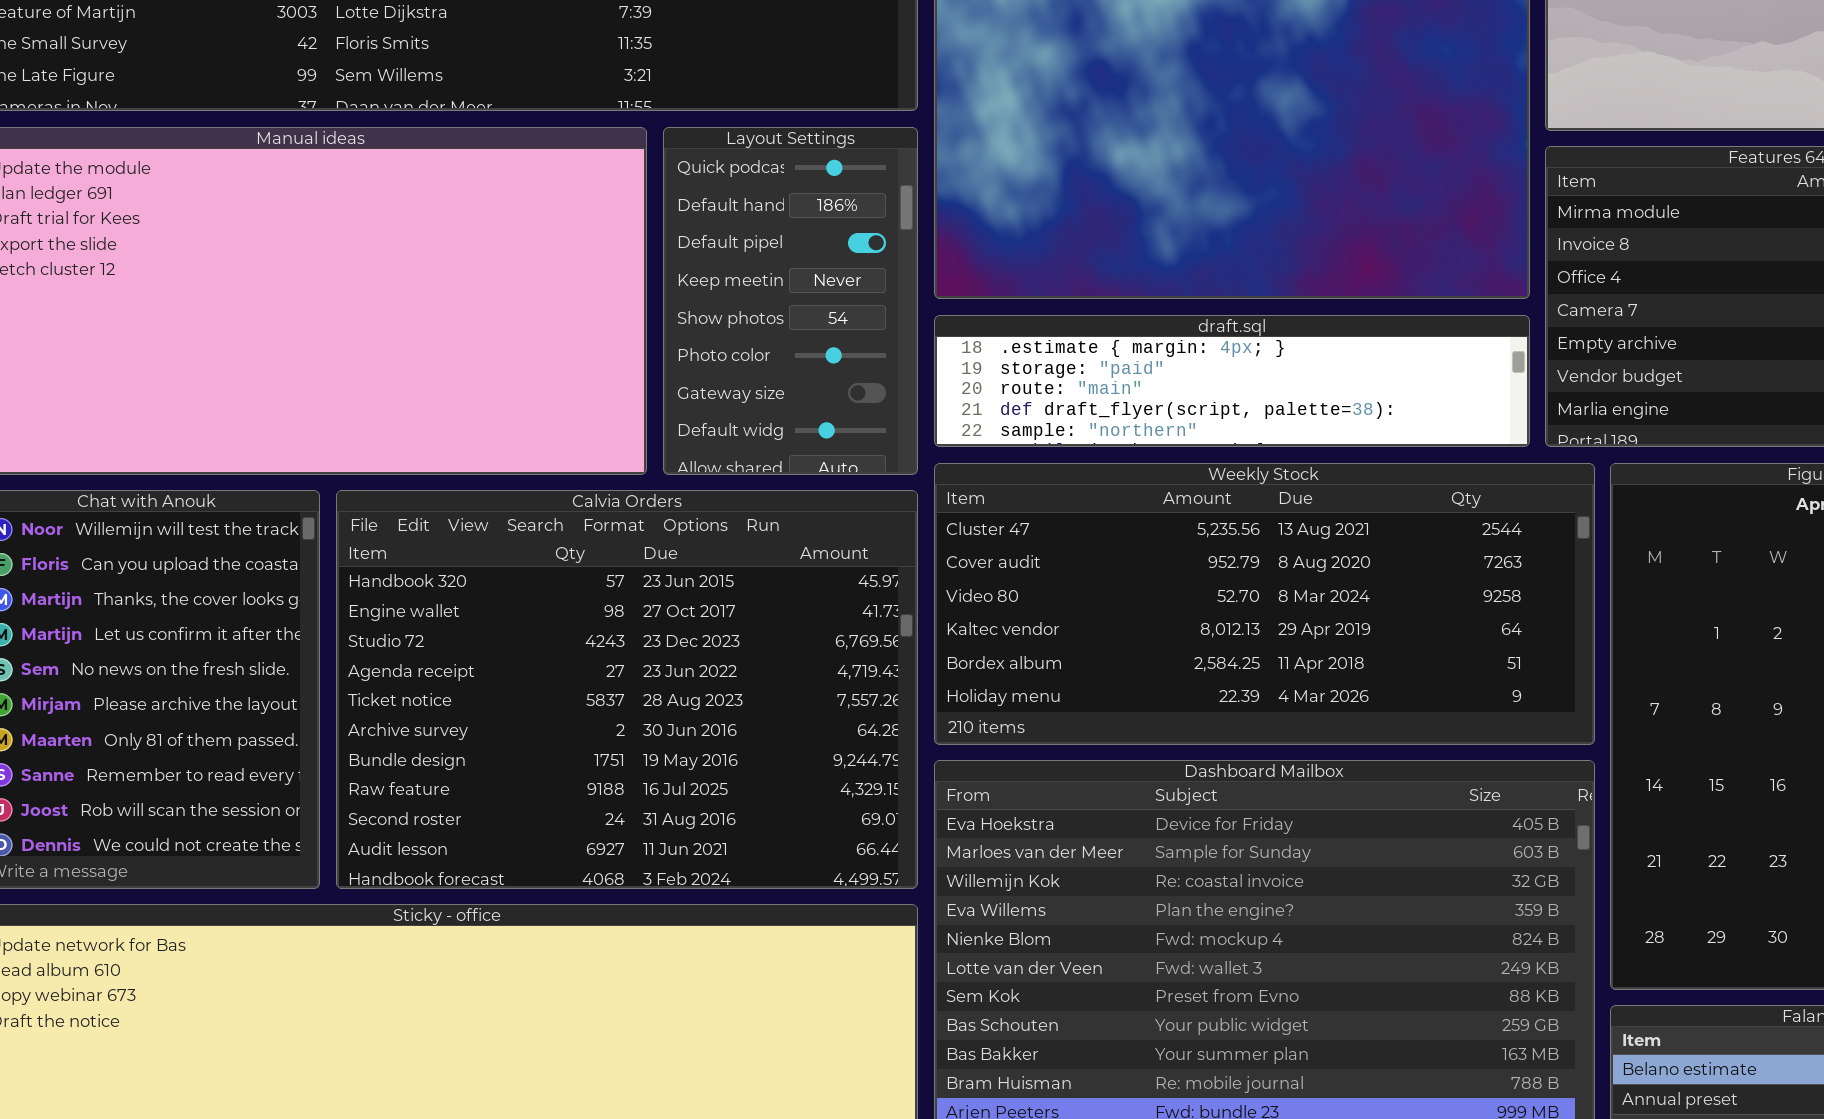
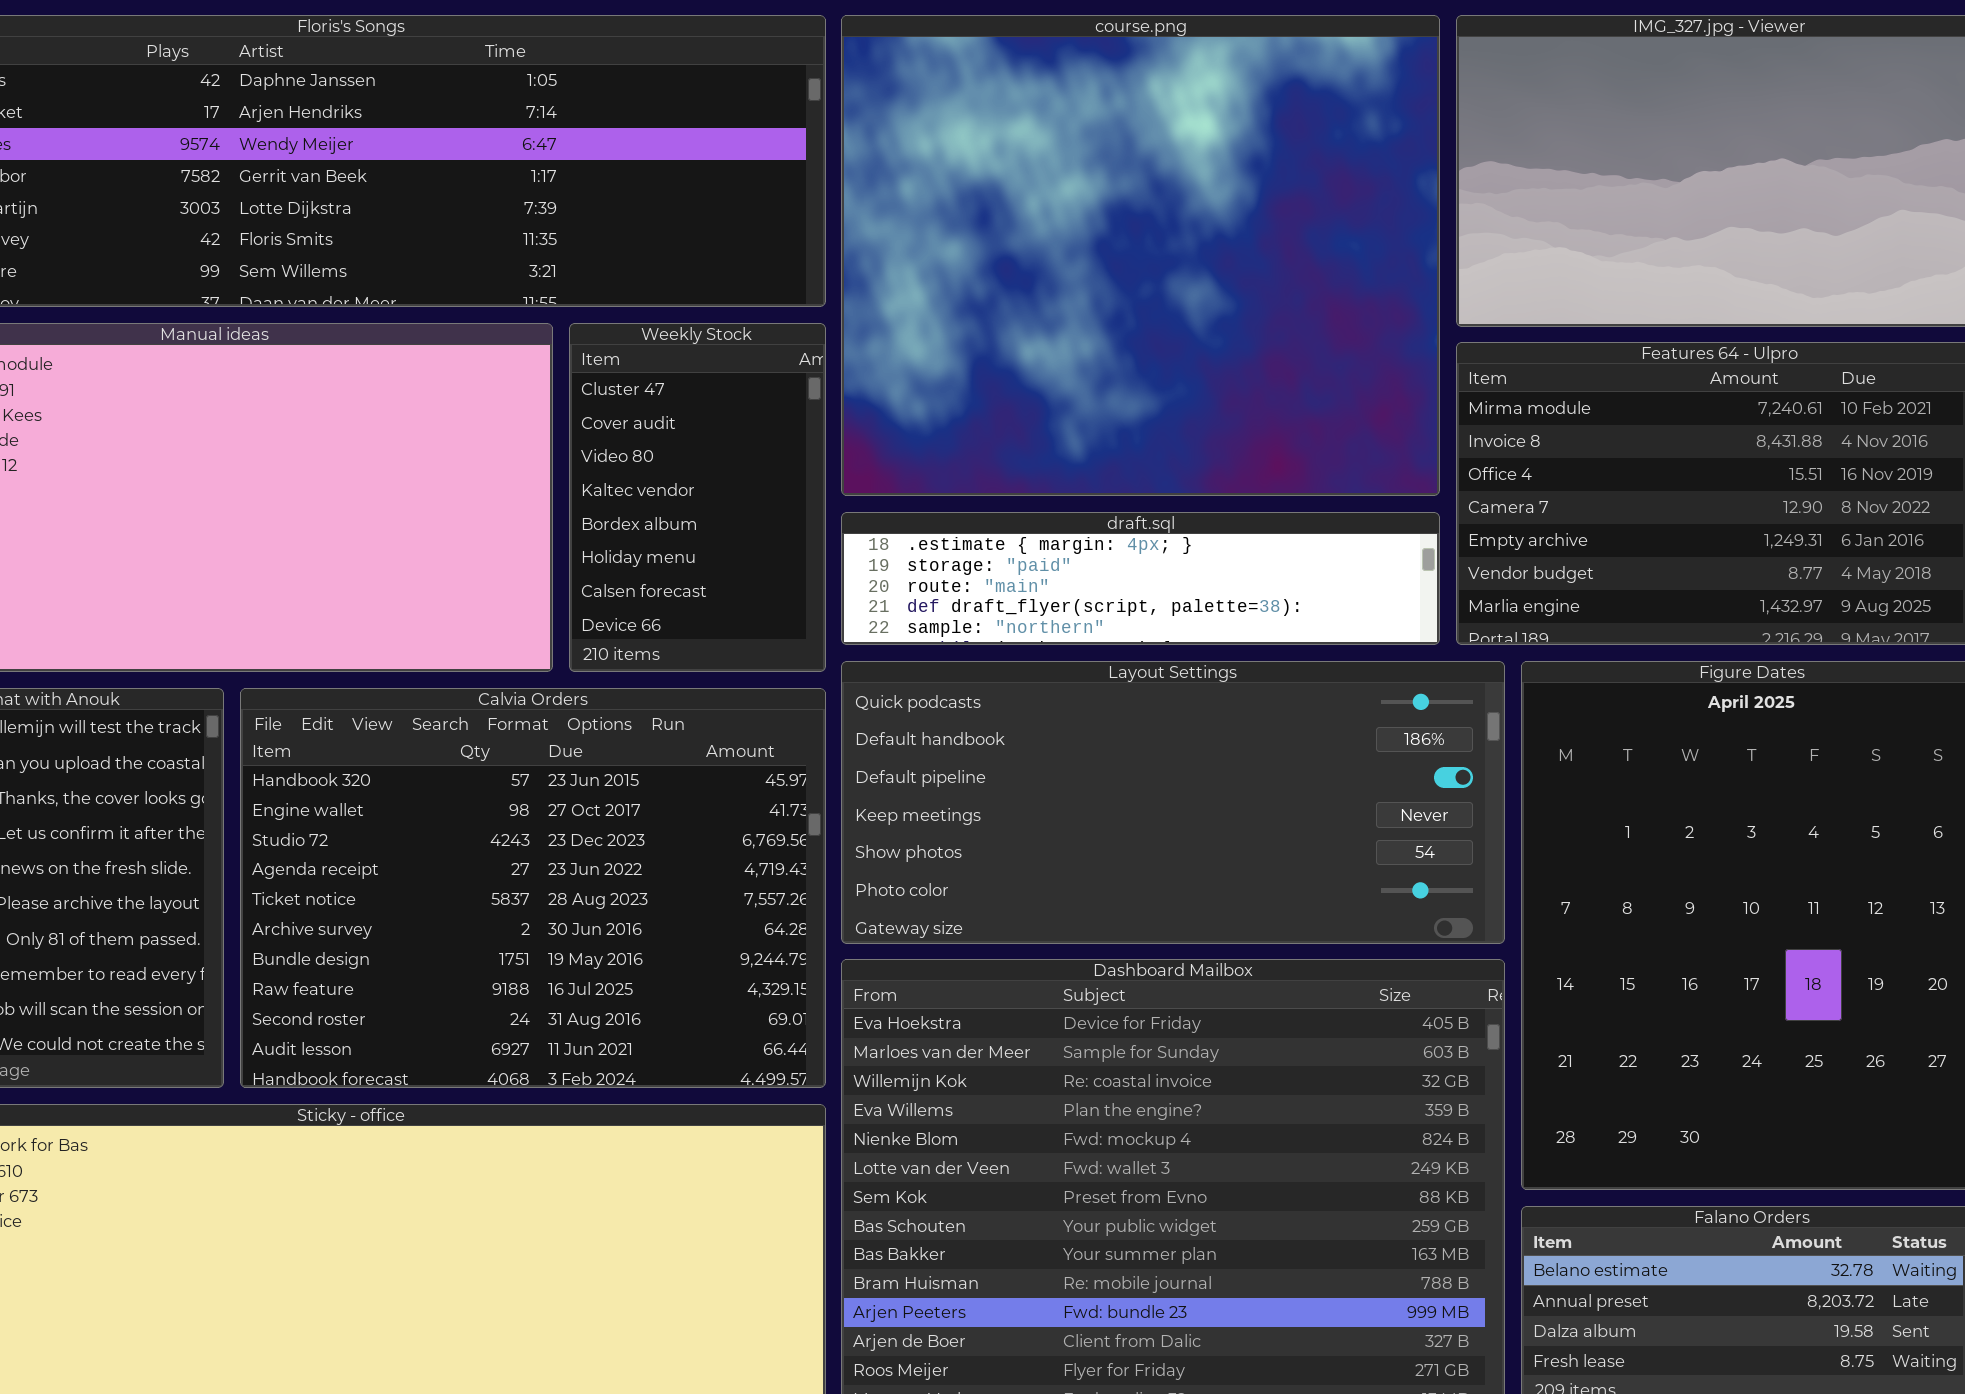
Layout Settings: [663,127,918,475] -> [841,661,1505,944], moved, resized
Weekly Stock: [934,463,1595,745] -> [569,323,826,672], moved, resized

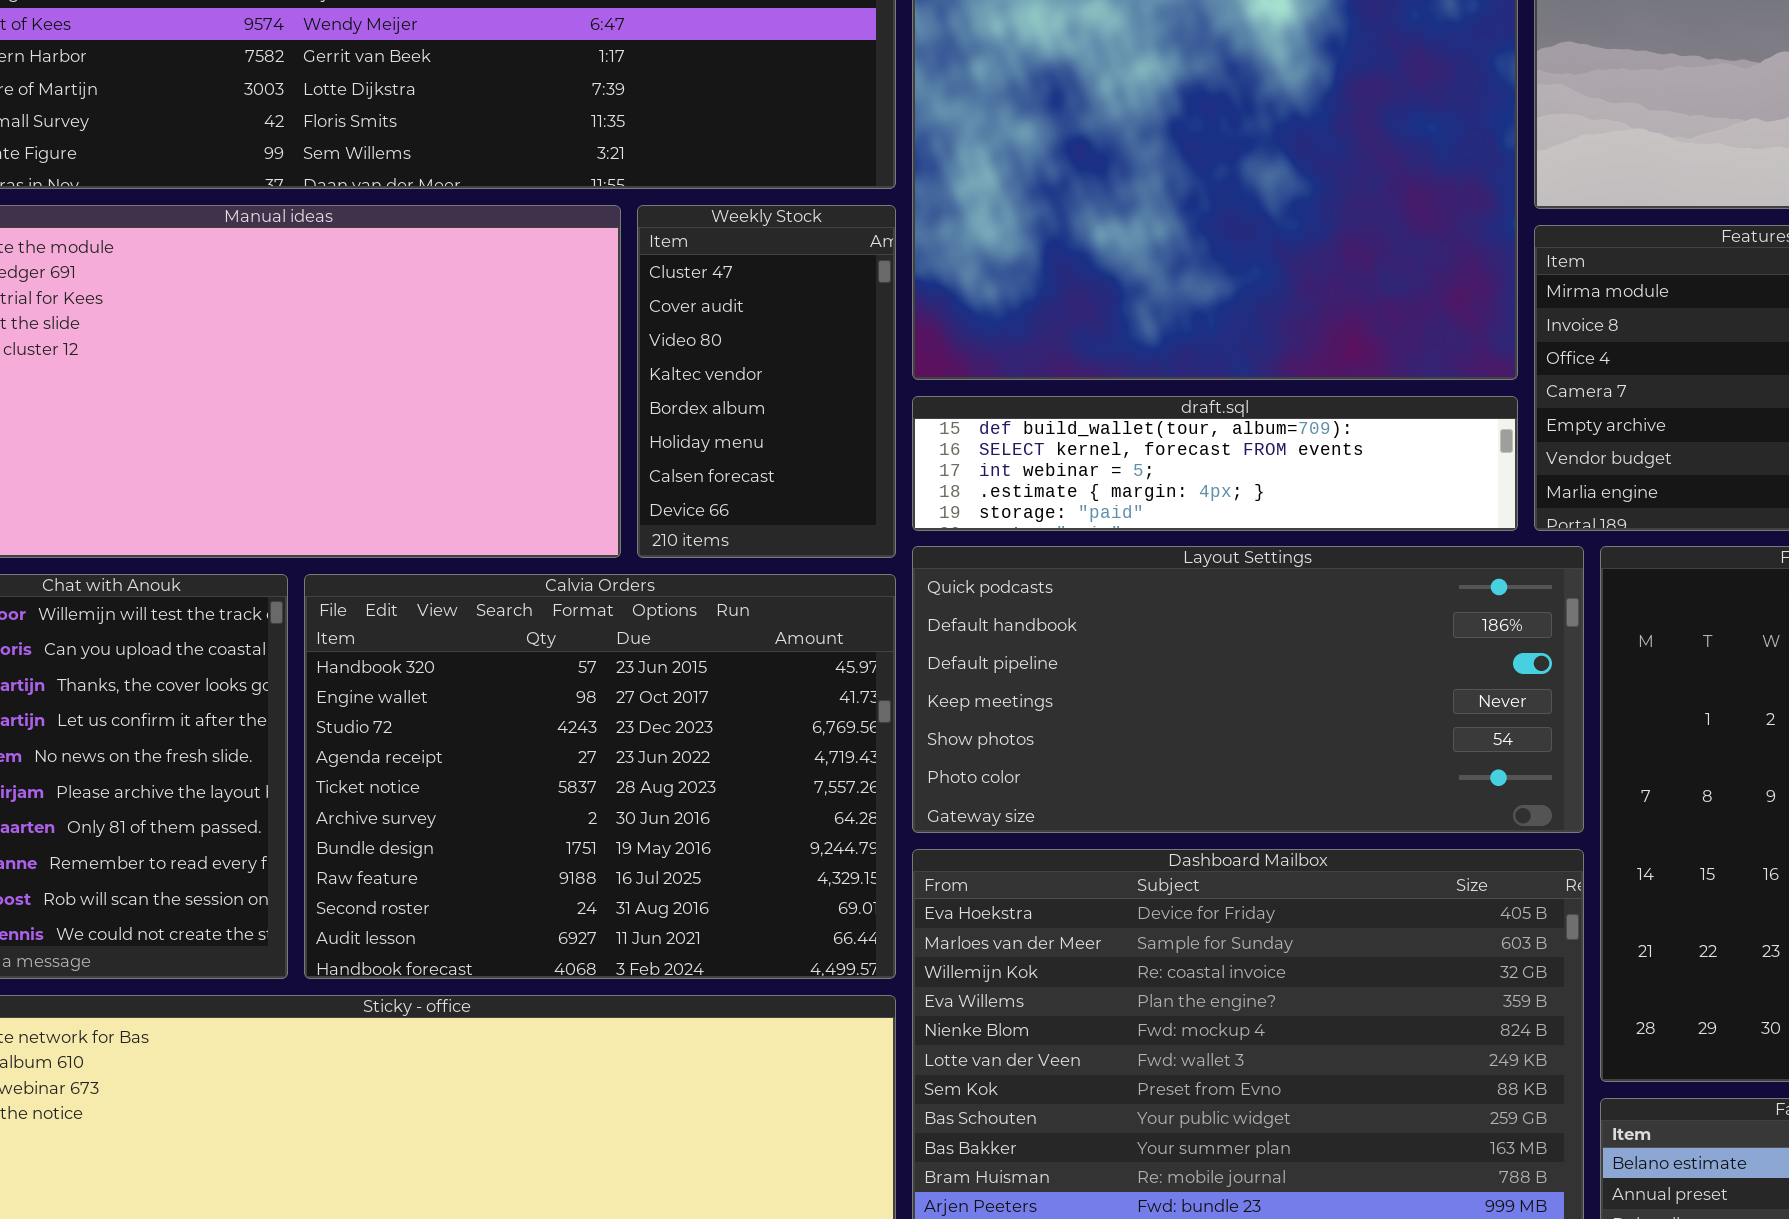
draft.sql: [841,512,1440,645] -> [912,396,1518,531], scrolled up 3 rows

